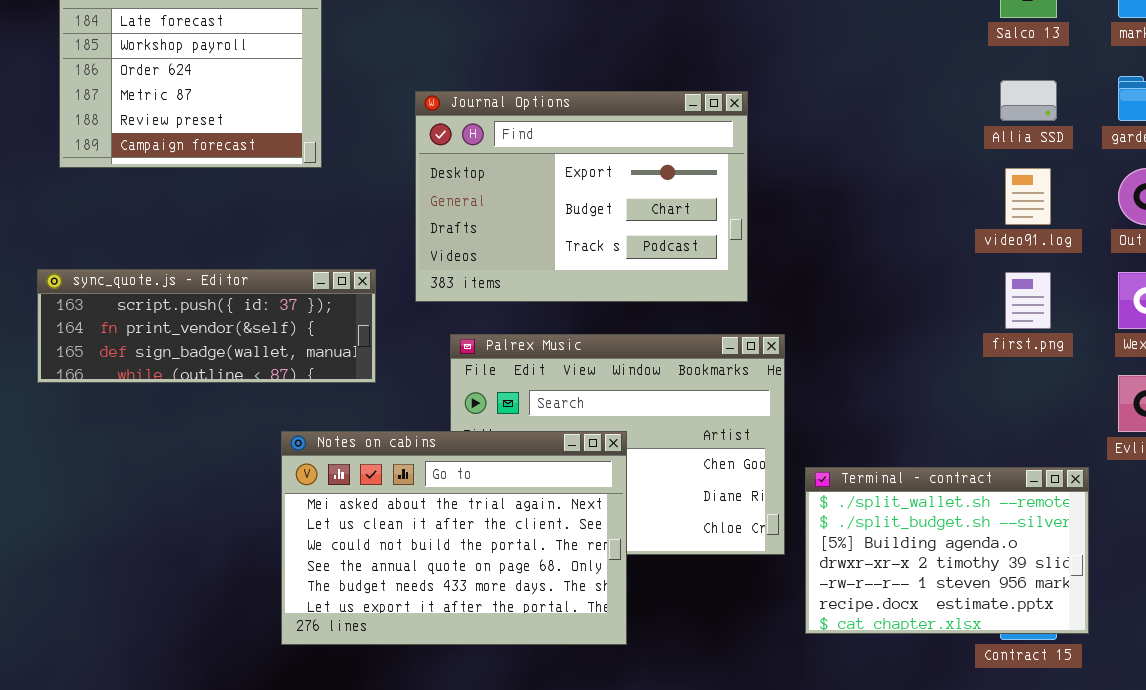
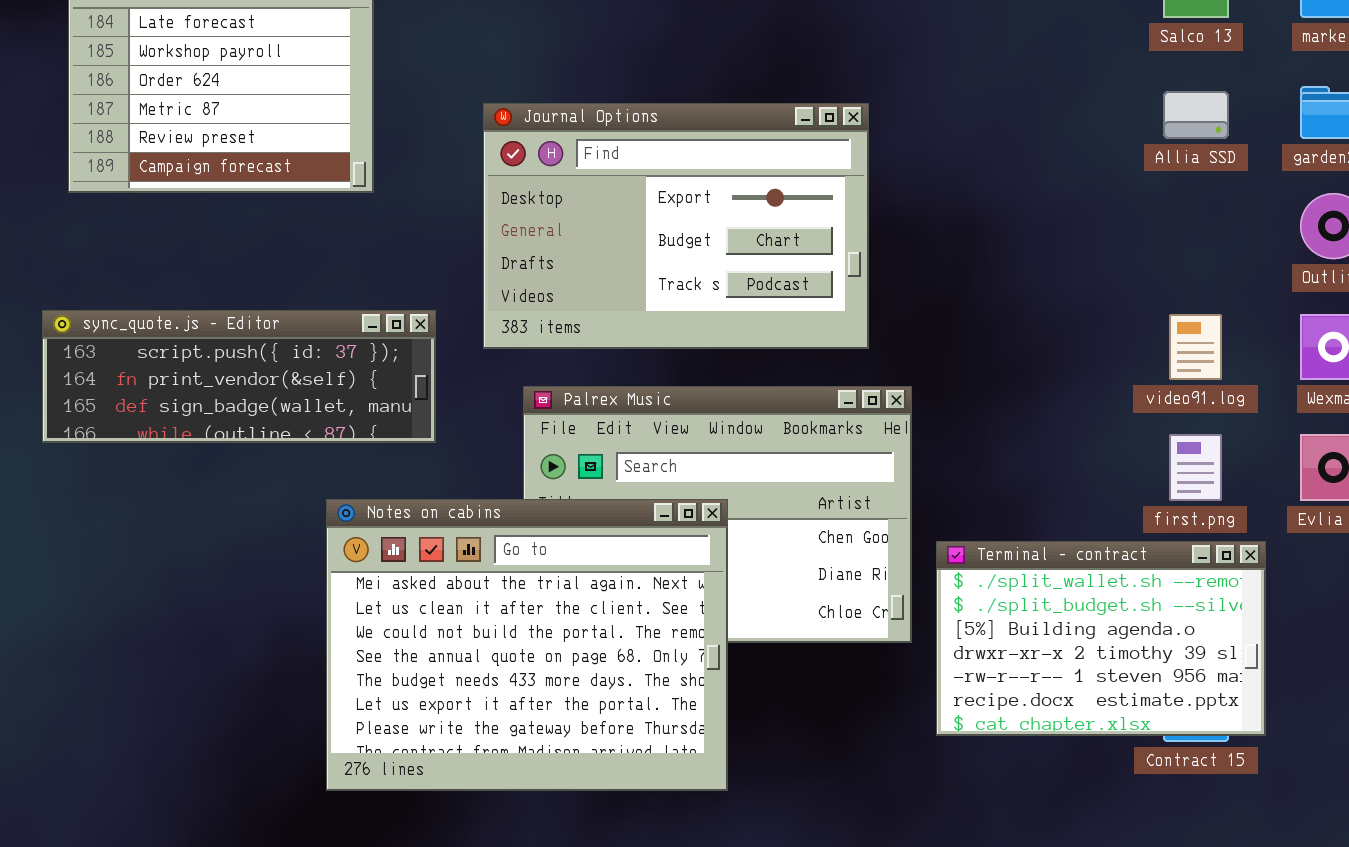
video91.log: [1005,168,1051,225] -> [1169,314,1222,380], moved
first.png: [1005,272,1051,329] -> [1169,434,1222,501], moved
Notes on cabins: [281,431,627,645] -> [326,499,728,791], resized

